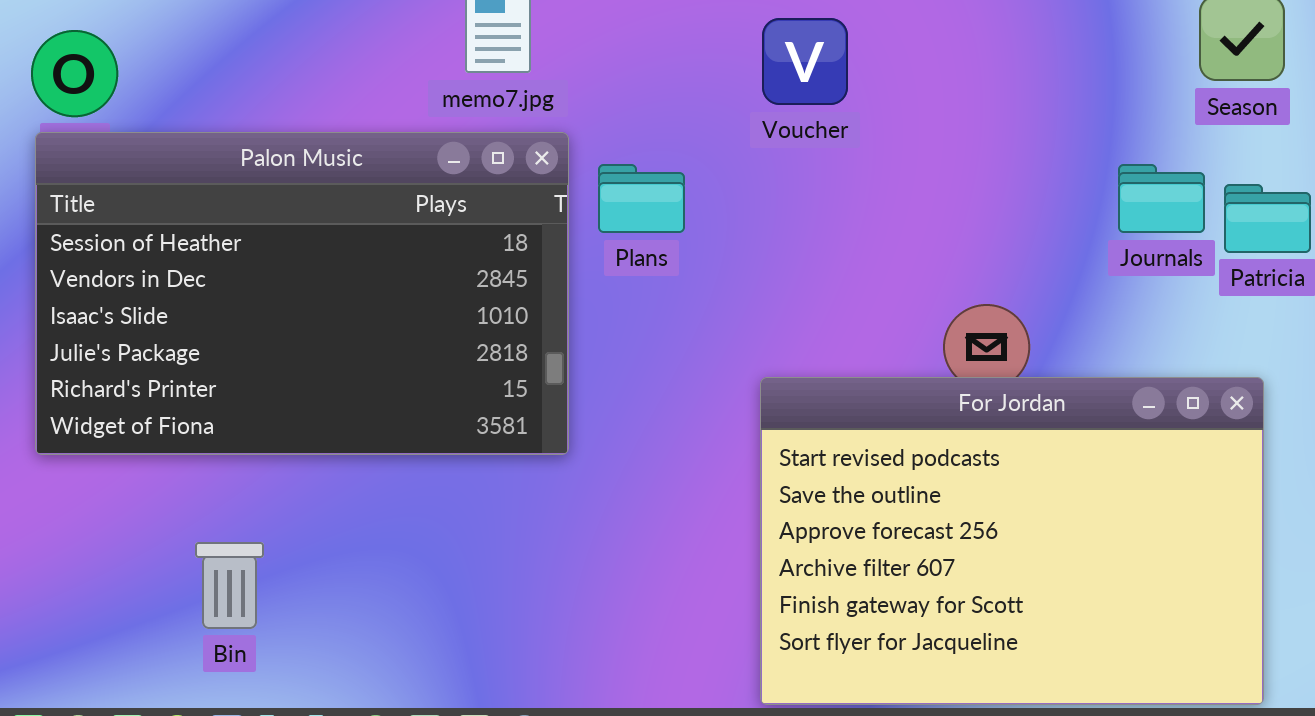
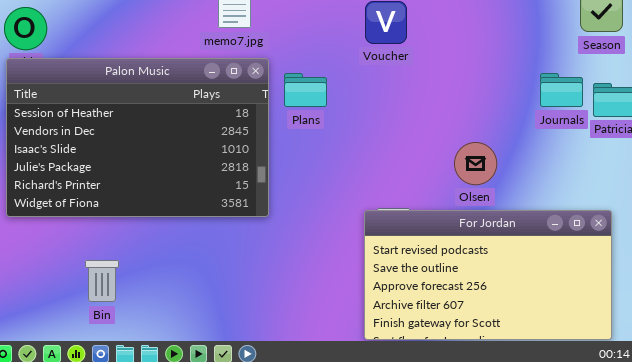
For Jordan: [760,377,1264,705] -> [364,210,612,340], resized

